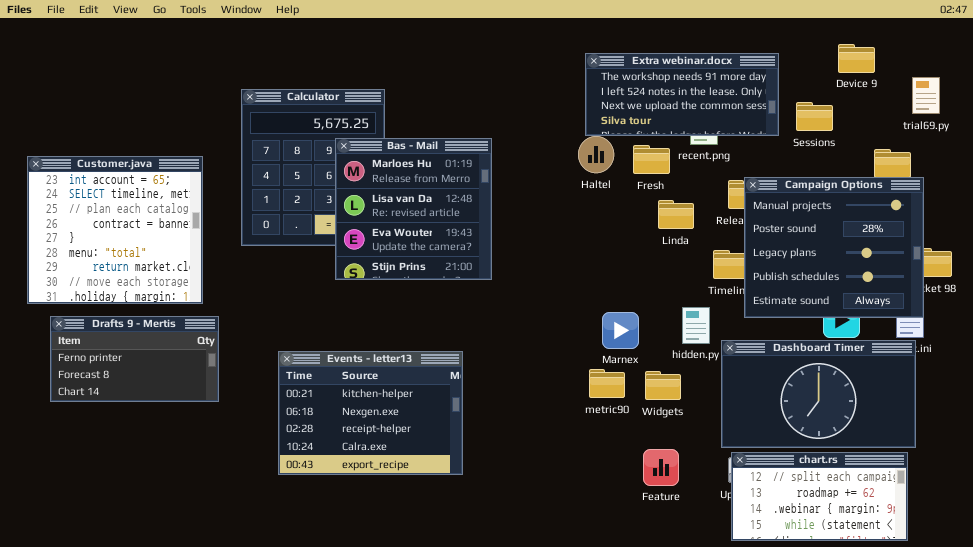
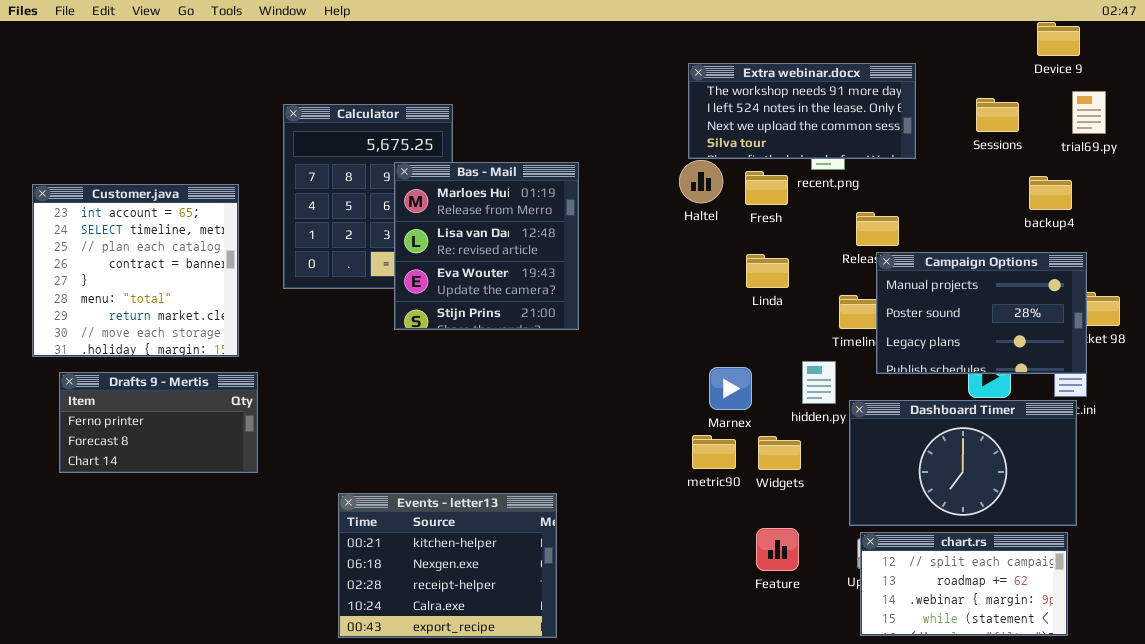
Device 9: [838,44,875,73] -> [1037,22,1080,56], moved
Sessions: [796,102,833,131] -> [976,98,1019,132], moved
Campaign Options: [744,177,924,318] -> [876,252,1087,374], resized
Linda: [658,200,694,229] -> [746,254,789,288], moved
Events - letter13: [278,351,463,475] -> [338,493,557,638], moved

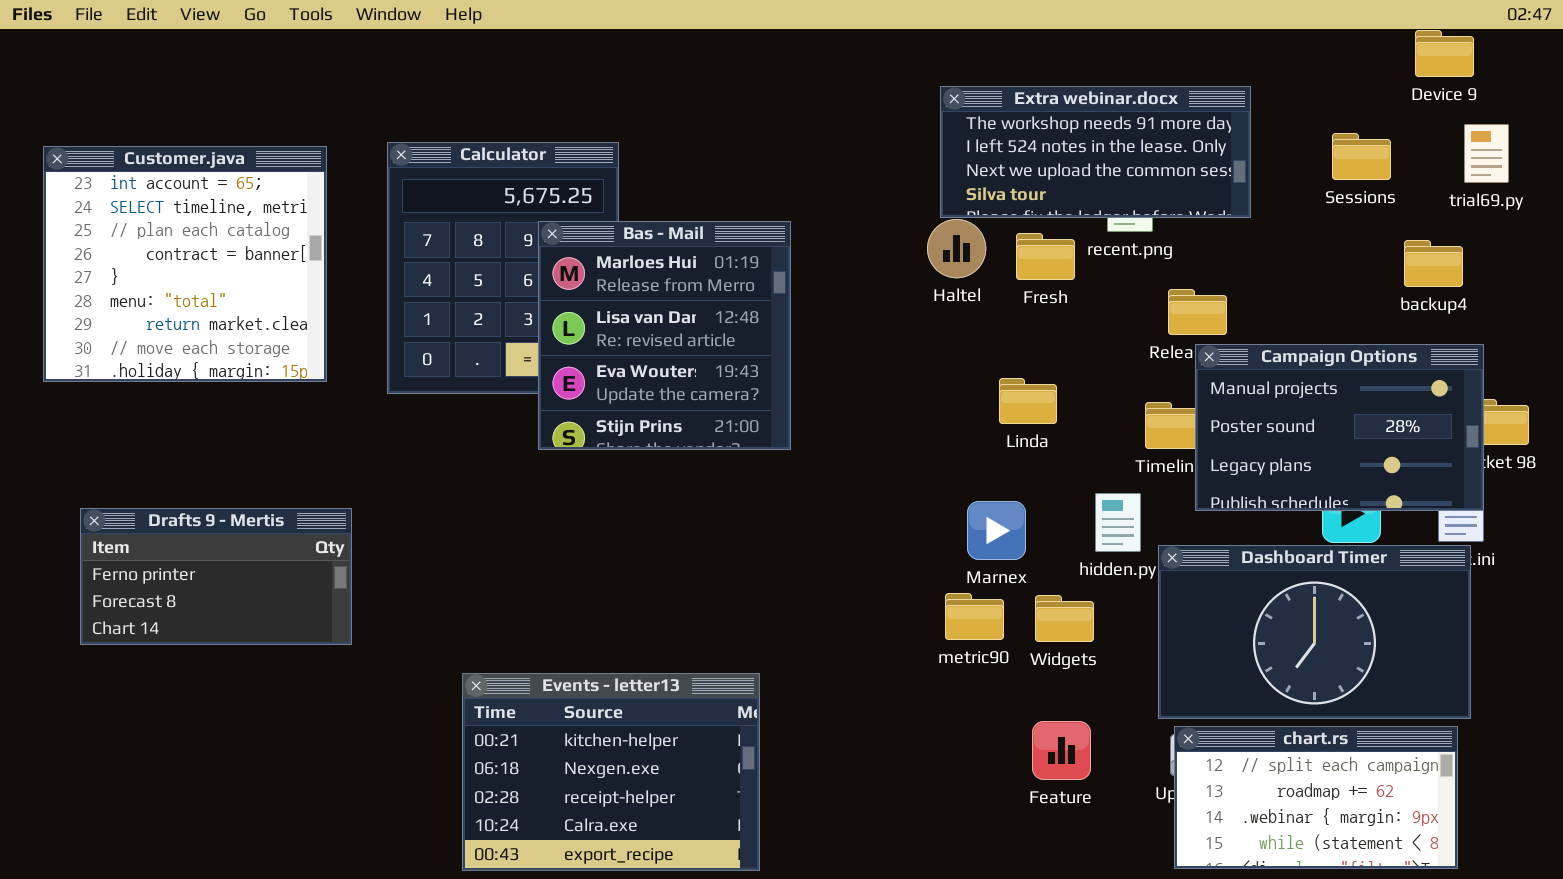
Customer.java: [32,184,239,357] -> [43,146,327,382], moved
Linda: [746,254,789,288] -> [999,378,1057,424], moved

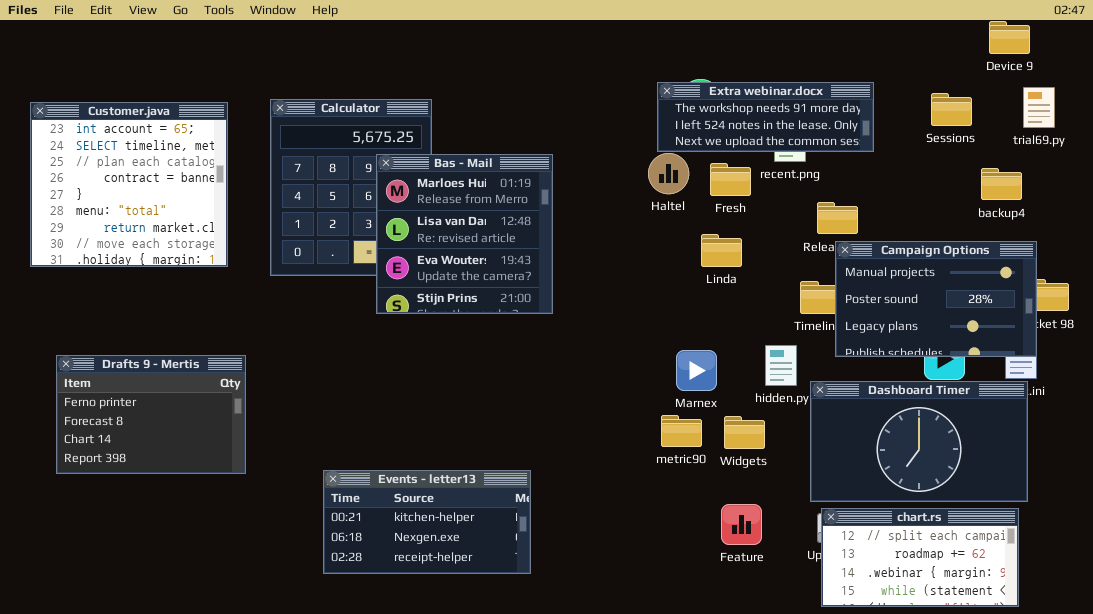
Extra webinar.docx: [940,86,1251,218] -> [657,82,874,152], resized
Linda: [999,378,1057,424] -> [701,234,742,267], moved
Drafts 9 - Mertis: [80,508,352,645] -> [56,355,246,474], resized
Events - letter13: [462,673,760,871] -> [323,470,531,574], resized

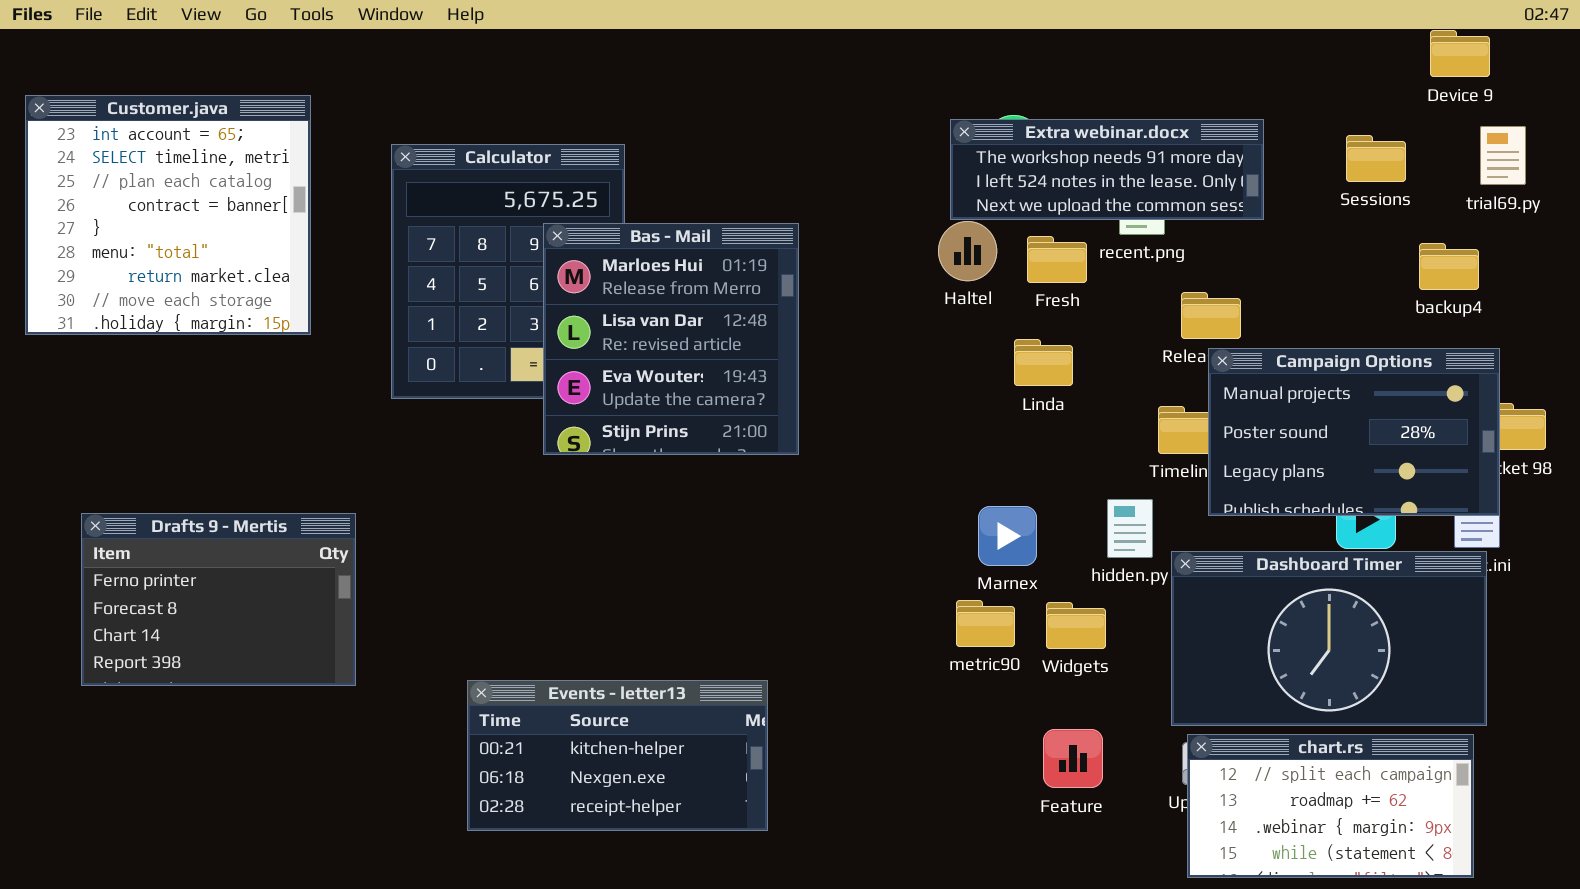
Customer.java: [30,102,228,267] -> [25,95,311,335], moved

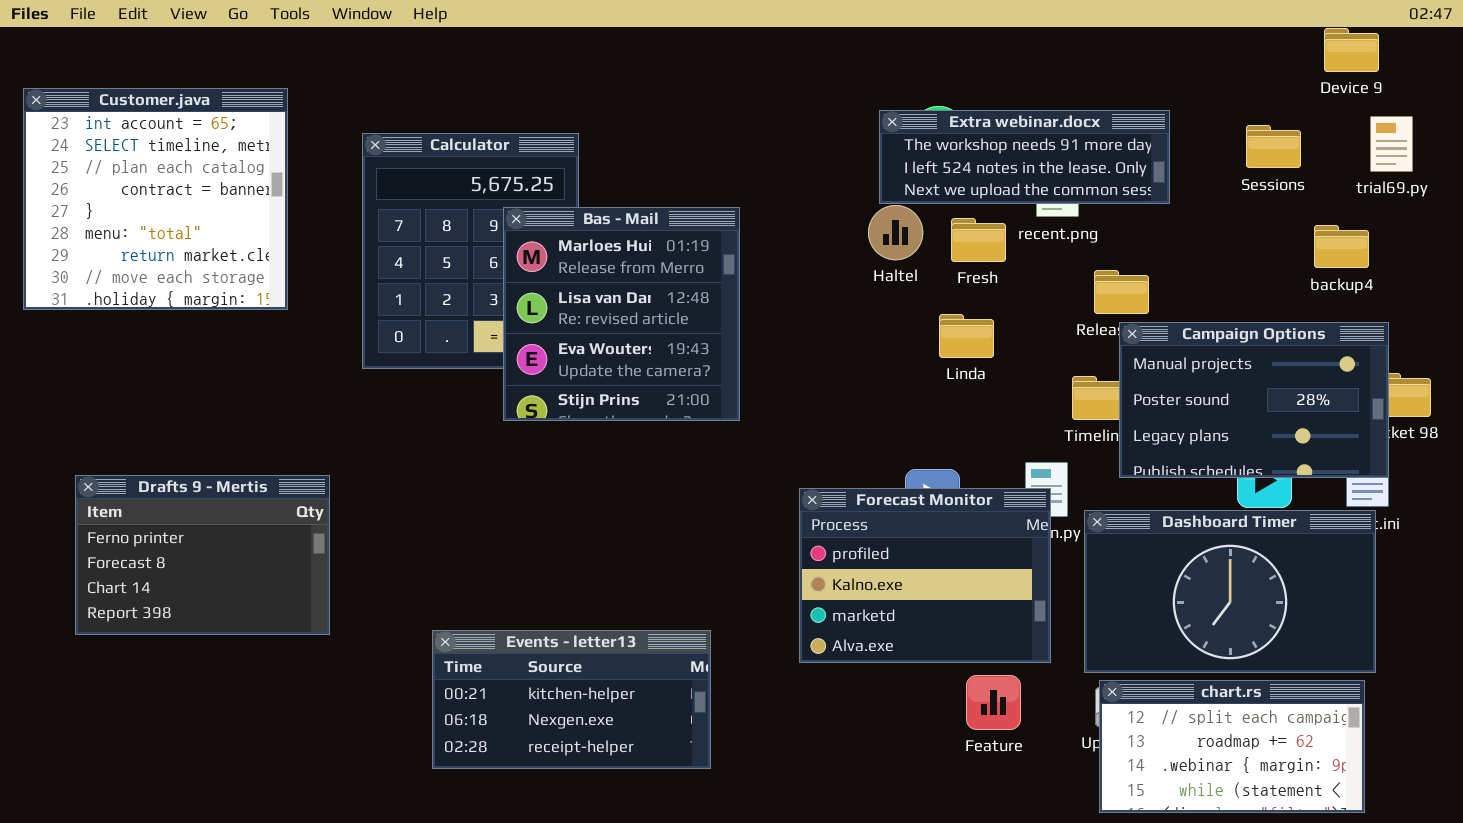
Forecast Monitor: none -> [799,488,1051,663], opened

